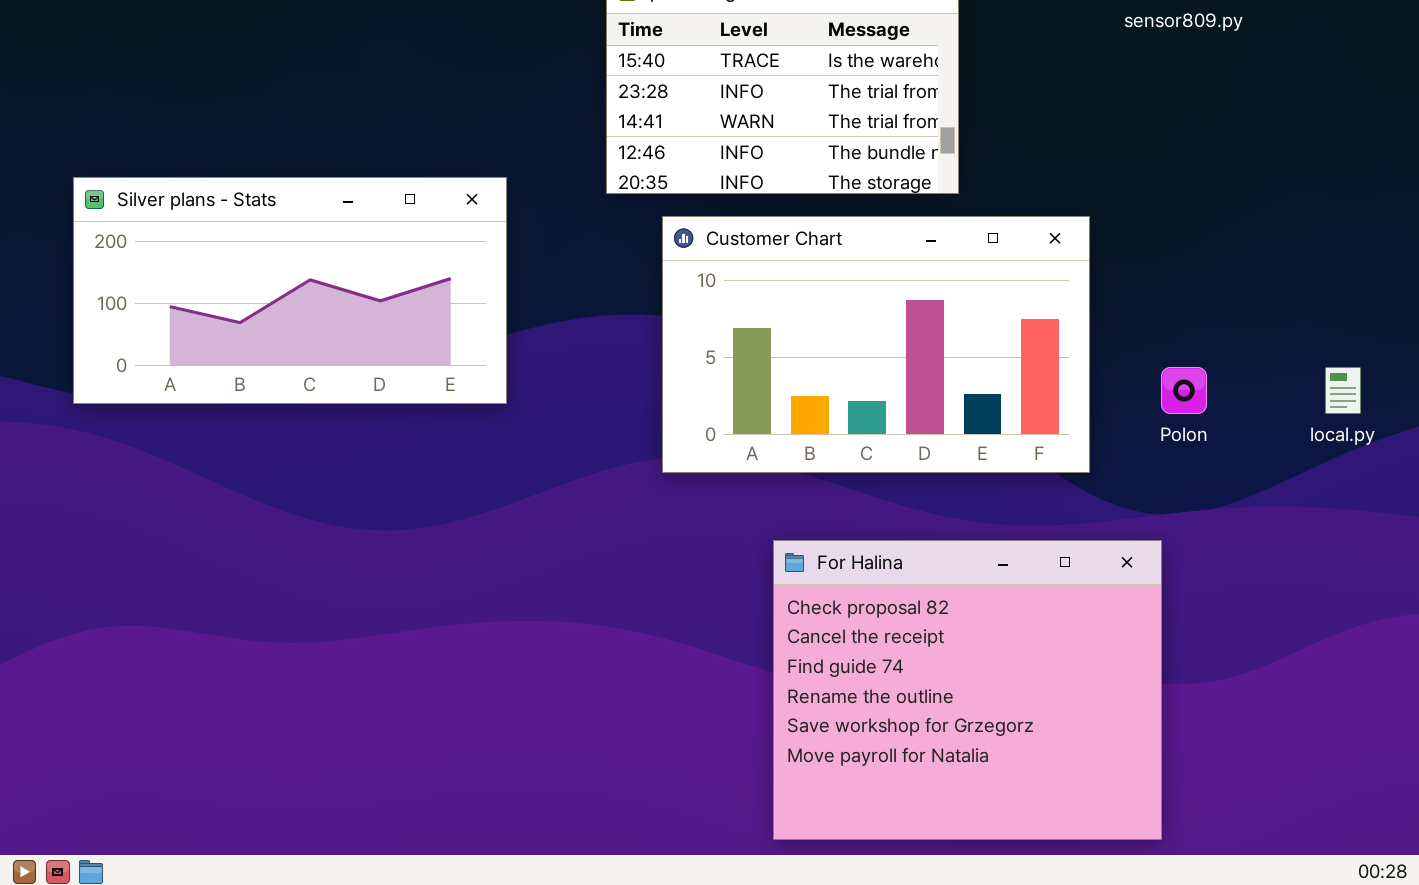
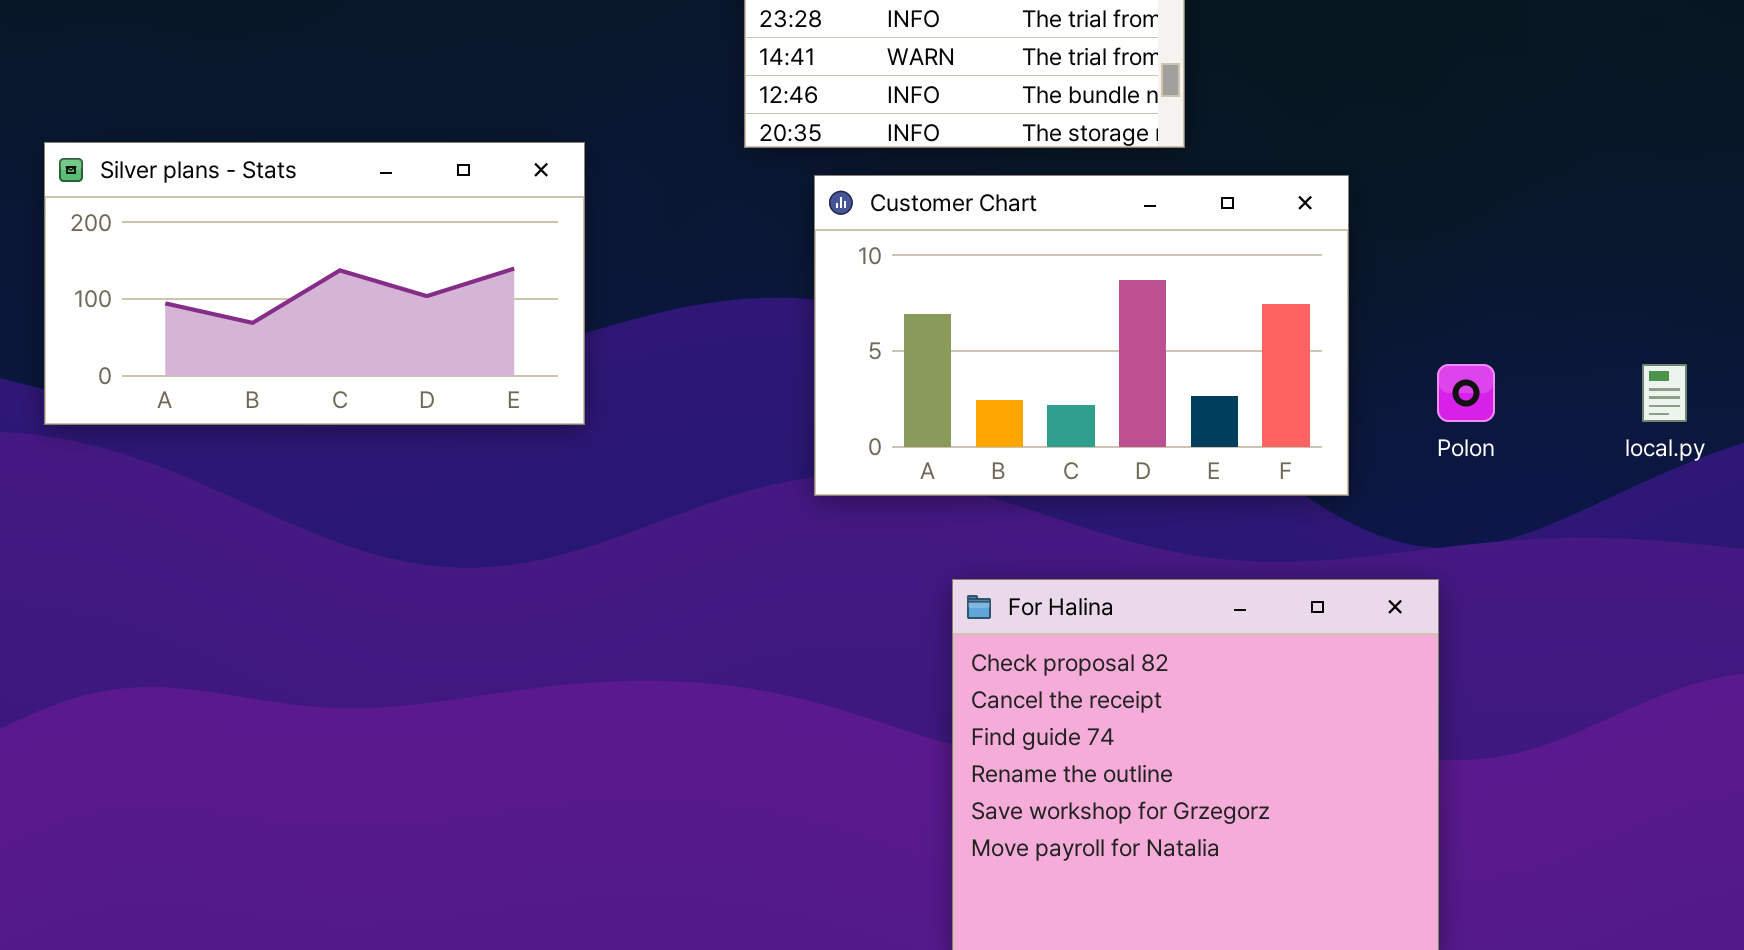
Silver plans - Stats: [73,177,507,404] -> [44,142,585,425], moved

